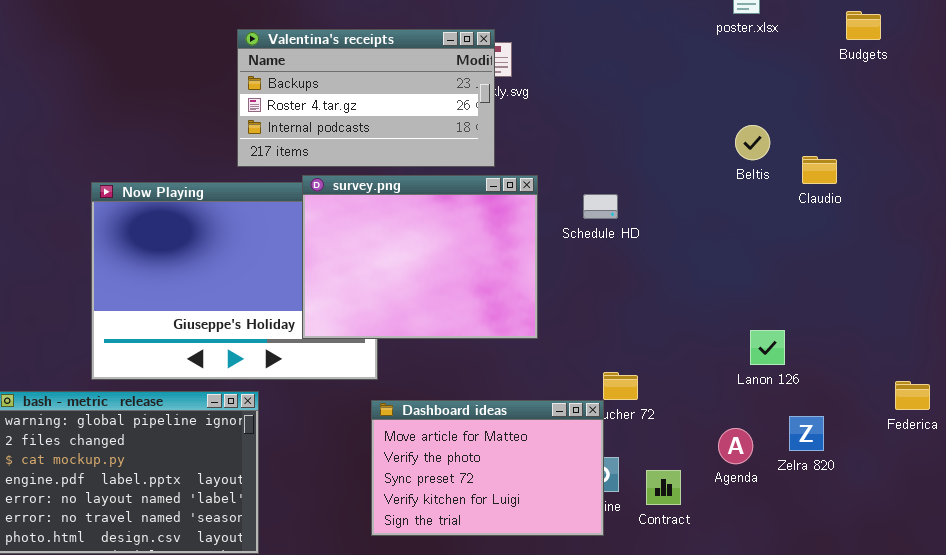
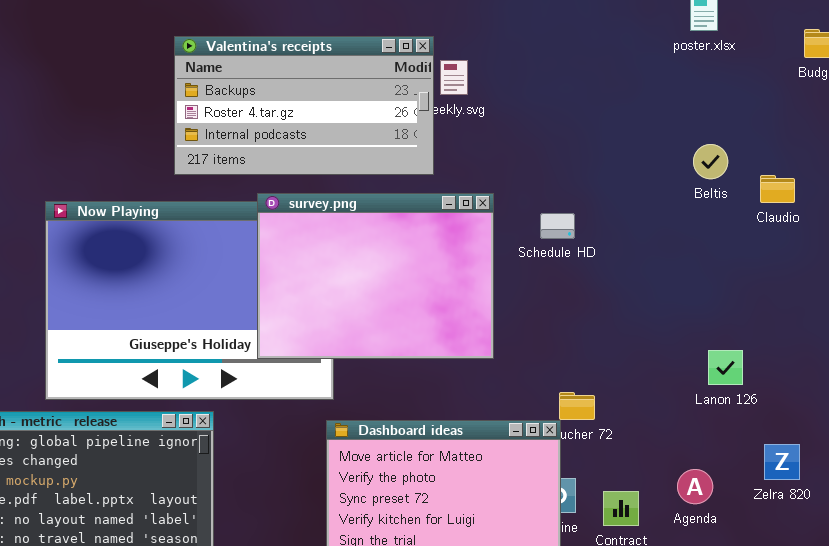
Valentina's receipts: [237,29,495,167] -> [174,36,434,175], moved
Zelra 820: [789,416,824,451] -> [764,444,800,480], moved
Agenda: [718,428,753,464] -> [677,469,713,504], moved

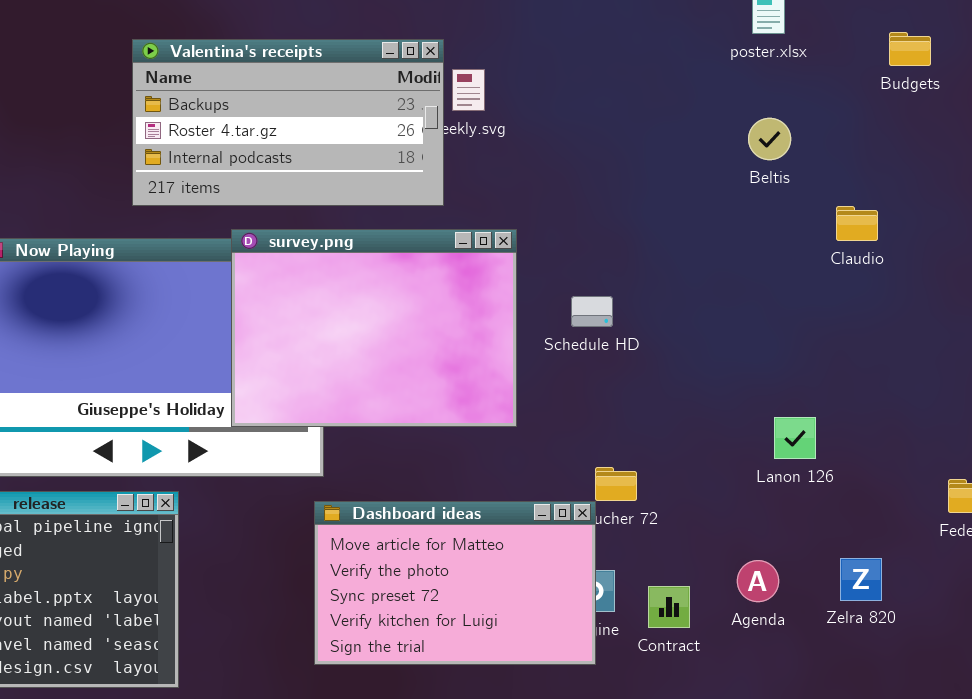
Beltis: [693,144,728,179] -> [748,118,791,160], moved
Schedule HD: [540,213,575,239] -> [571,296,613,327], moved
Zelra 820: [764,444,800,480] -> [840,558,882,601], moved

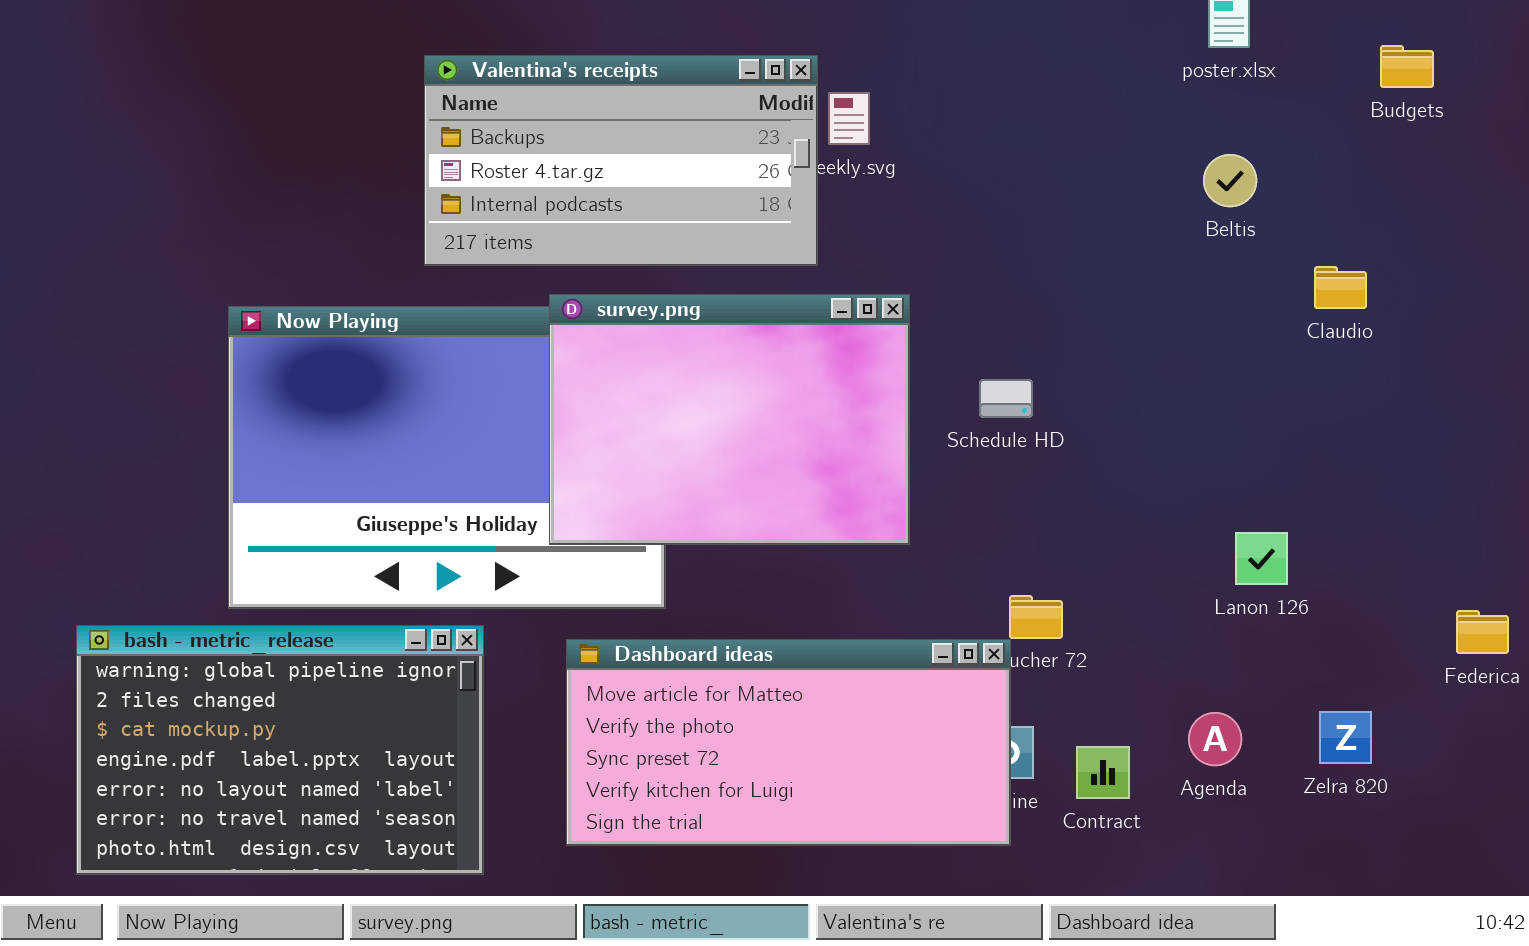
Dashboard ideas: [314,501,596,665] -> [566,639,1011,846], resized

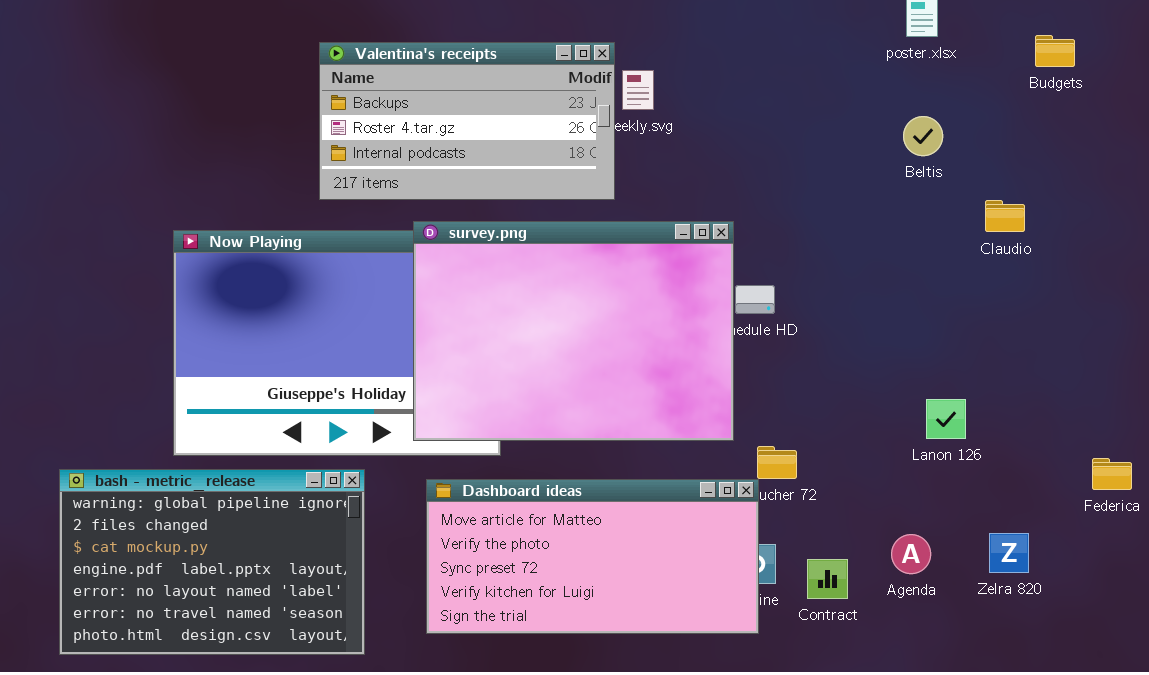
survey.png: [549,294,910,545] -> [413,221,734,441], resized

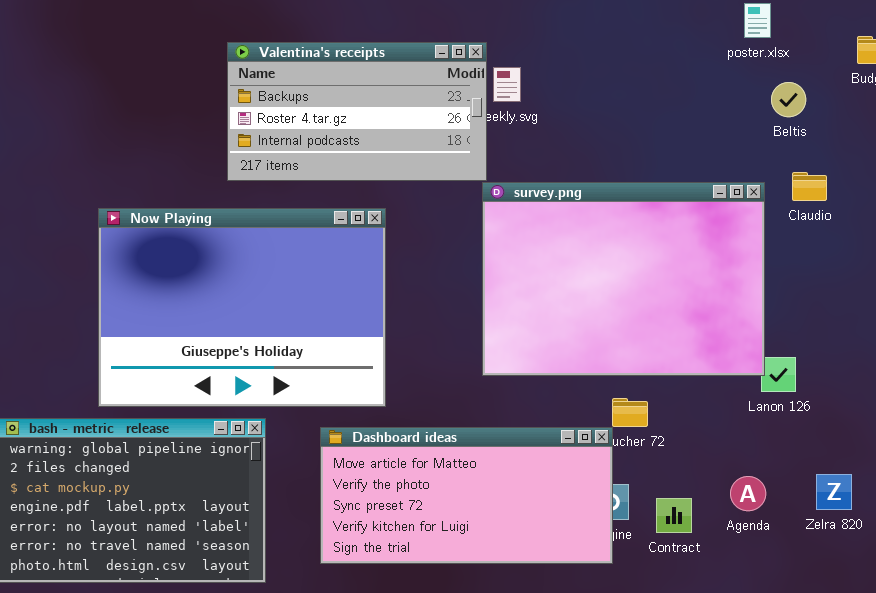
Beltis: [903,116,943,156] -> [771,82,806,117], moved
Claudio: [985,200,1025,232] -> [792,172,827,201], moved
survey.png: [413,221,734,441] -> [482,182,765,376], moved

